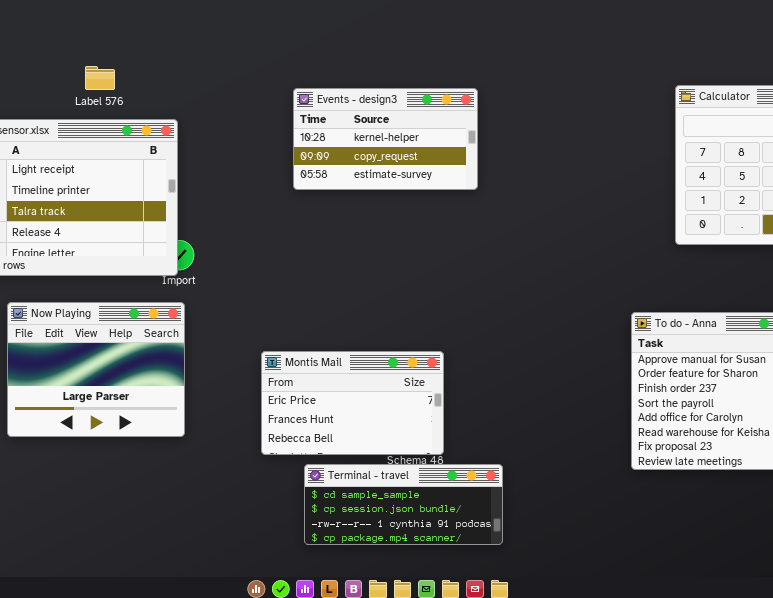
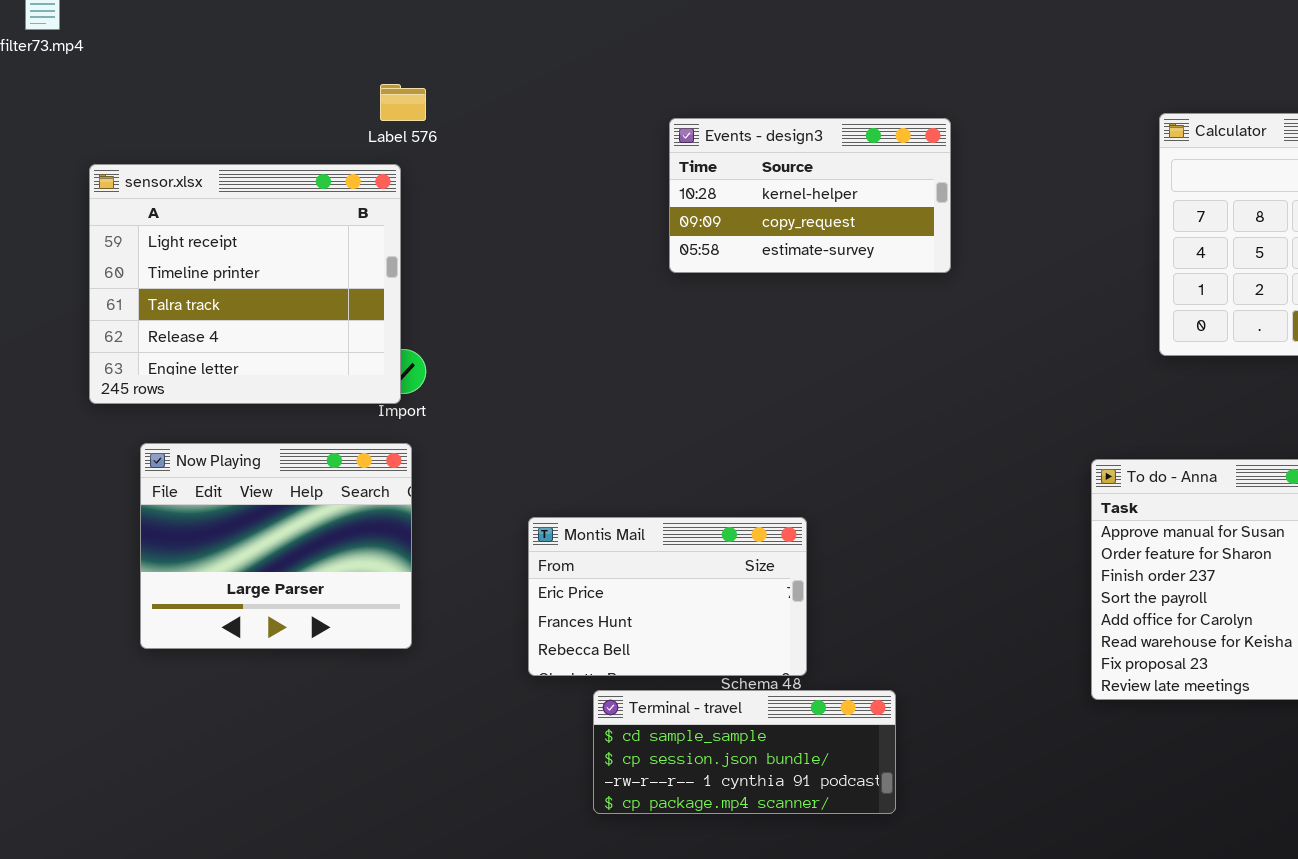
Label 576: [85,66,115,90] -> [380,84,426,121], moved
Events - design3: [293,88,478,190] -> [669,118,951,273], moved

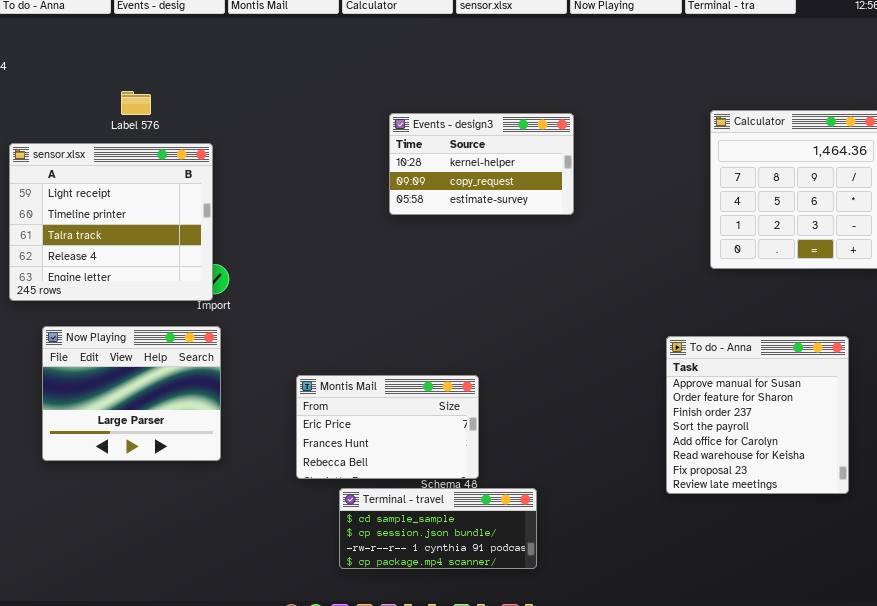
Label 576: [380,84,426,121] -> [121,91,151,115], moved

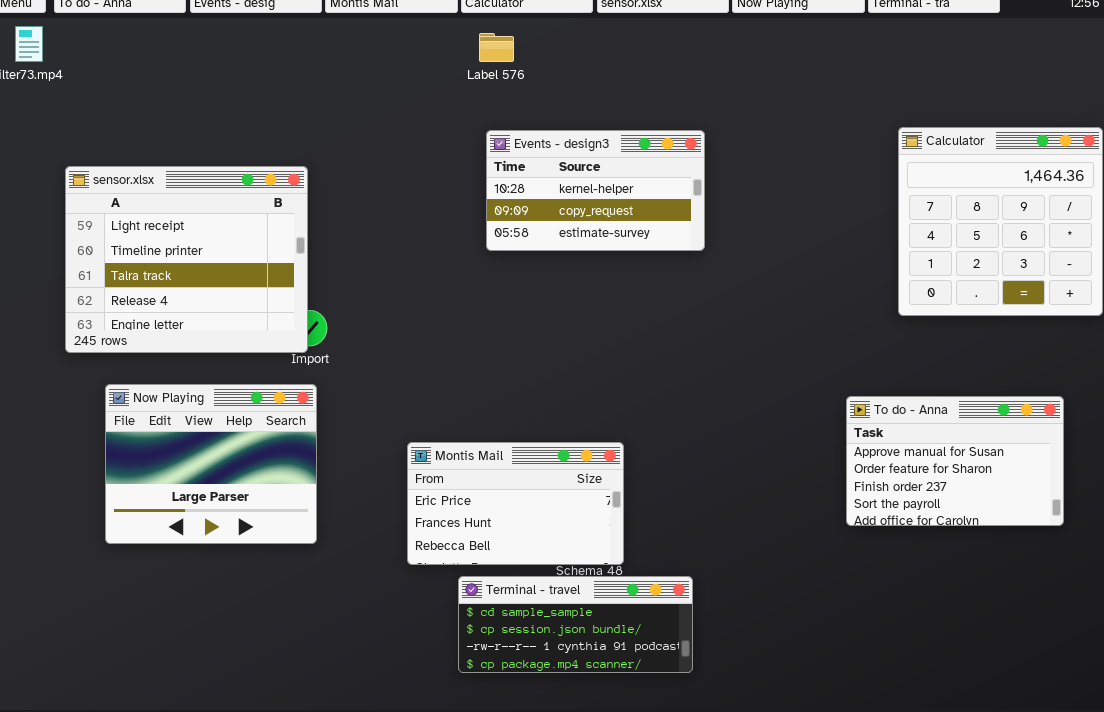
Label 576: [121,91,151,115] -> [479,33,514,62], moved
Events - design3: [389,113,574,215] -> [486,130,705,251], moved
To do - Anna: [666,336,849,494] -> [846,396,1064,526], resized

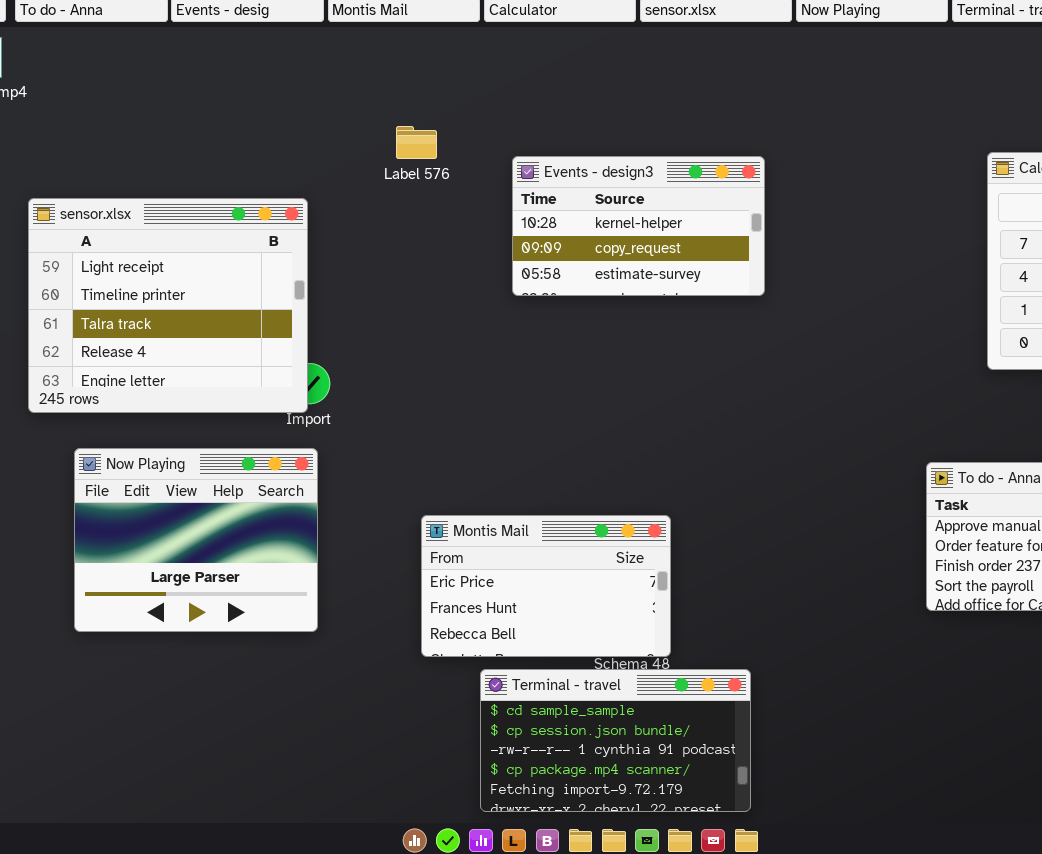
Label 576: [479,33,514,62] -> [396,126,437,159], moved
Terminal - travel: [458,576,693,673] -> [480,669,751,812], resized

